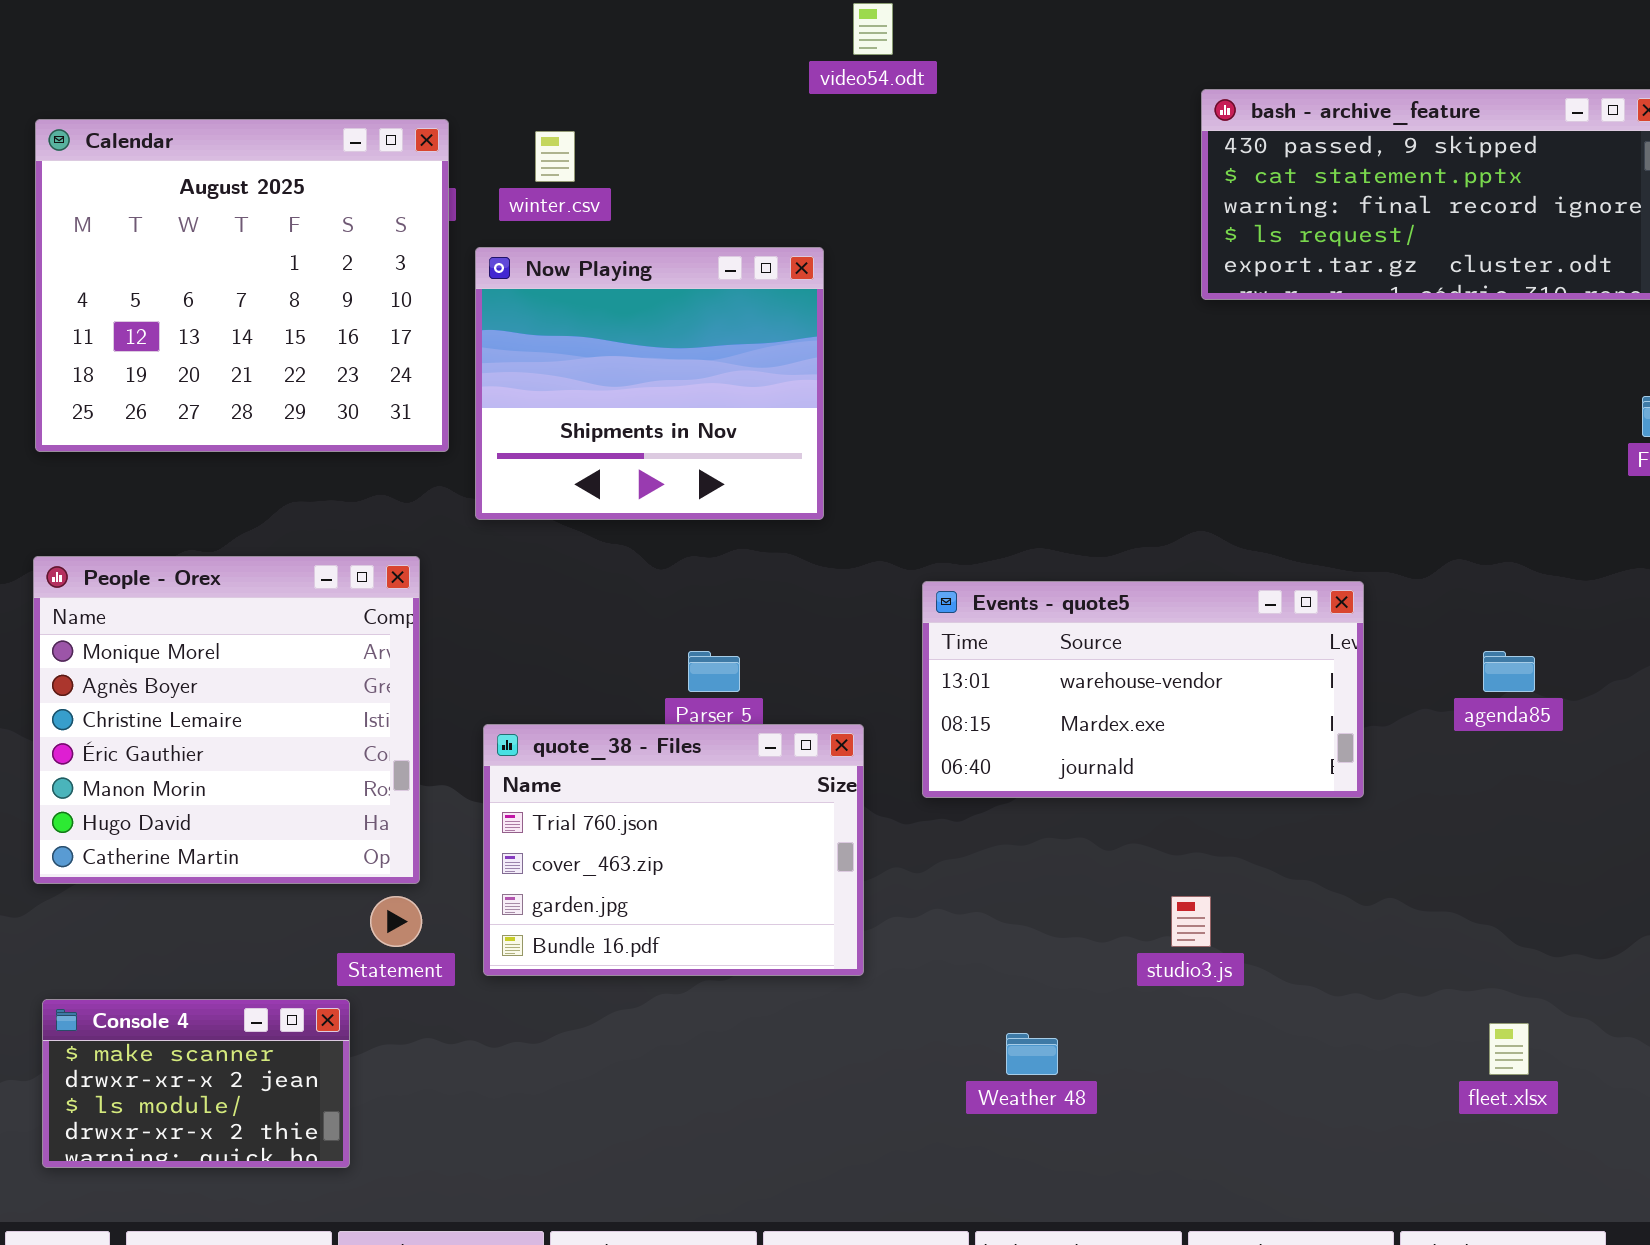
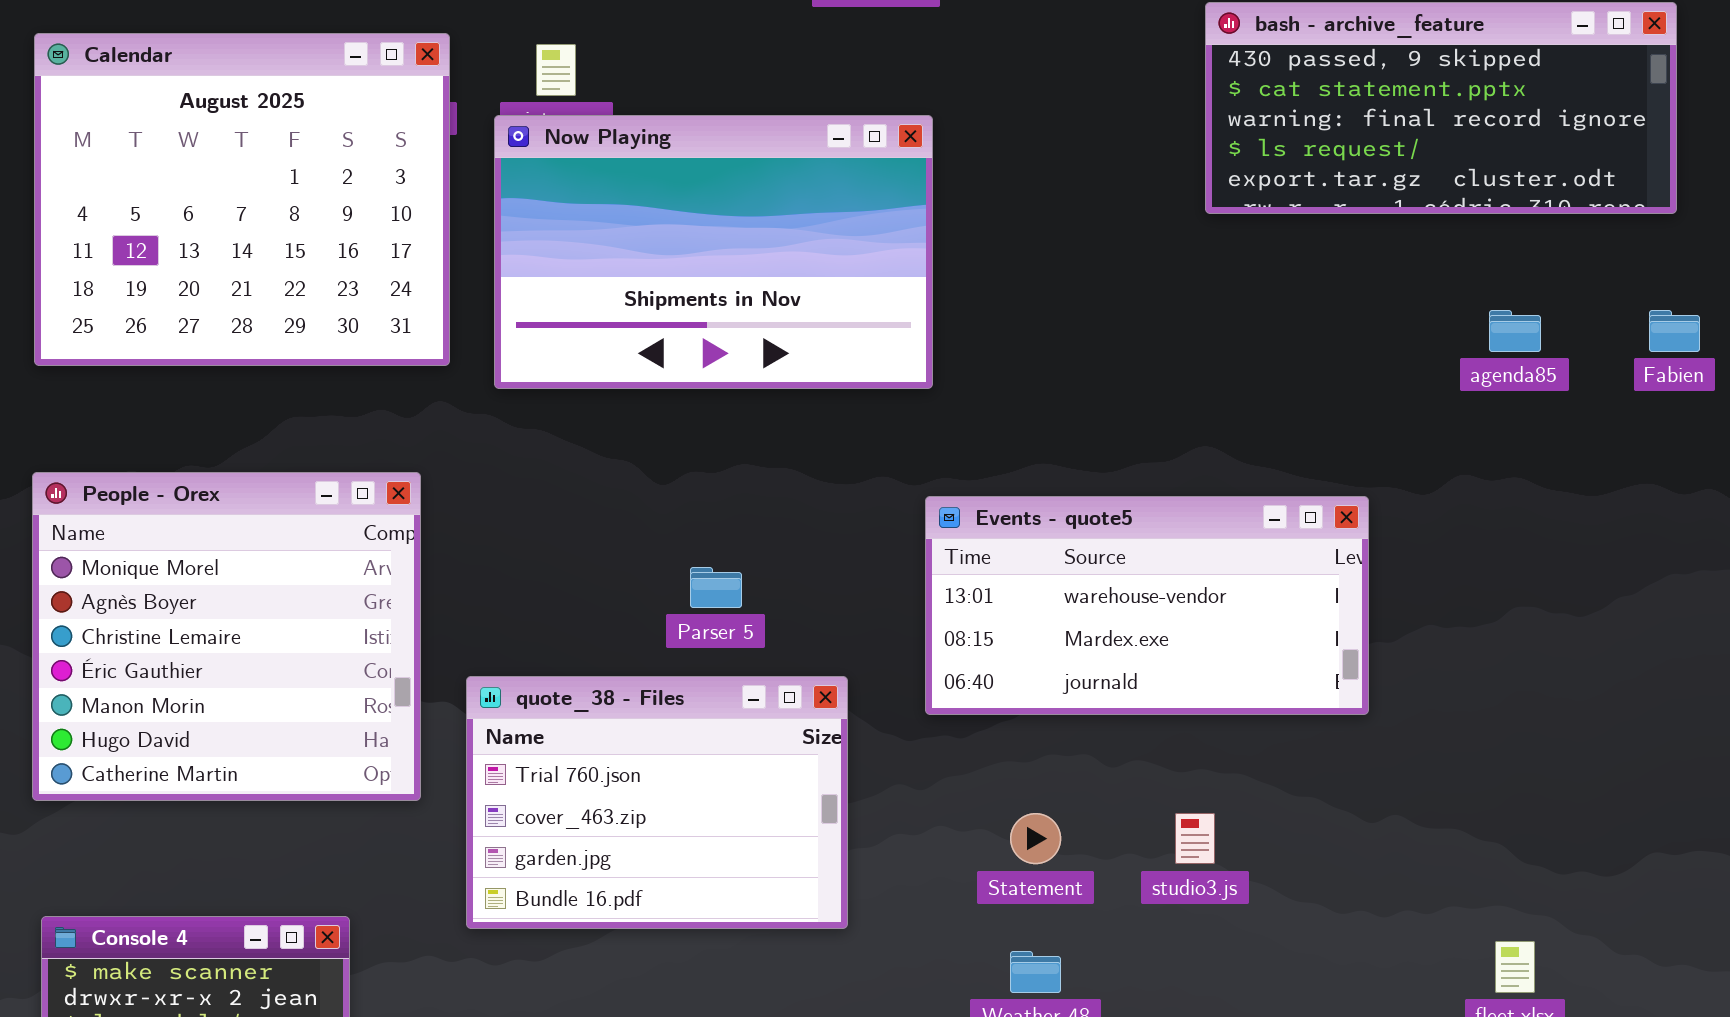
Now Playing: [475,247,824,520] -> [494,115,933,389], moved, resized
agenda85: [1483,651,1535,692] -> [1489,310,1541,352], moved
quote_38 - Files: [483,724,864,976] -> [466,676,848,929], moved
Statement: [370,896,422,947] -> [1010,813,1061,864], moved

